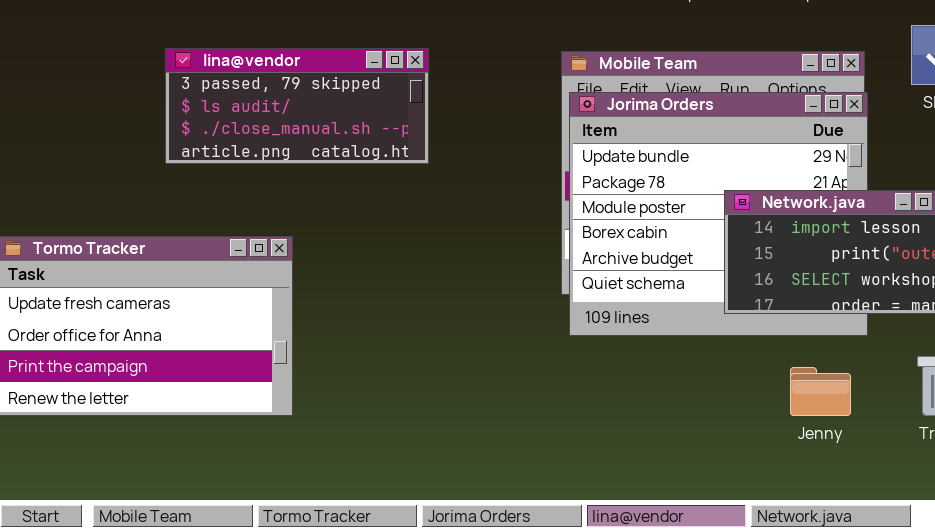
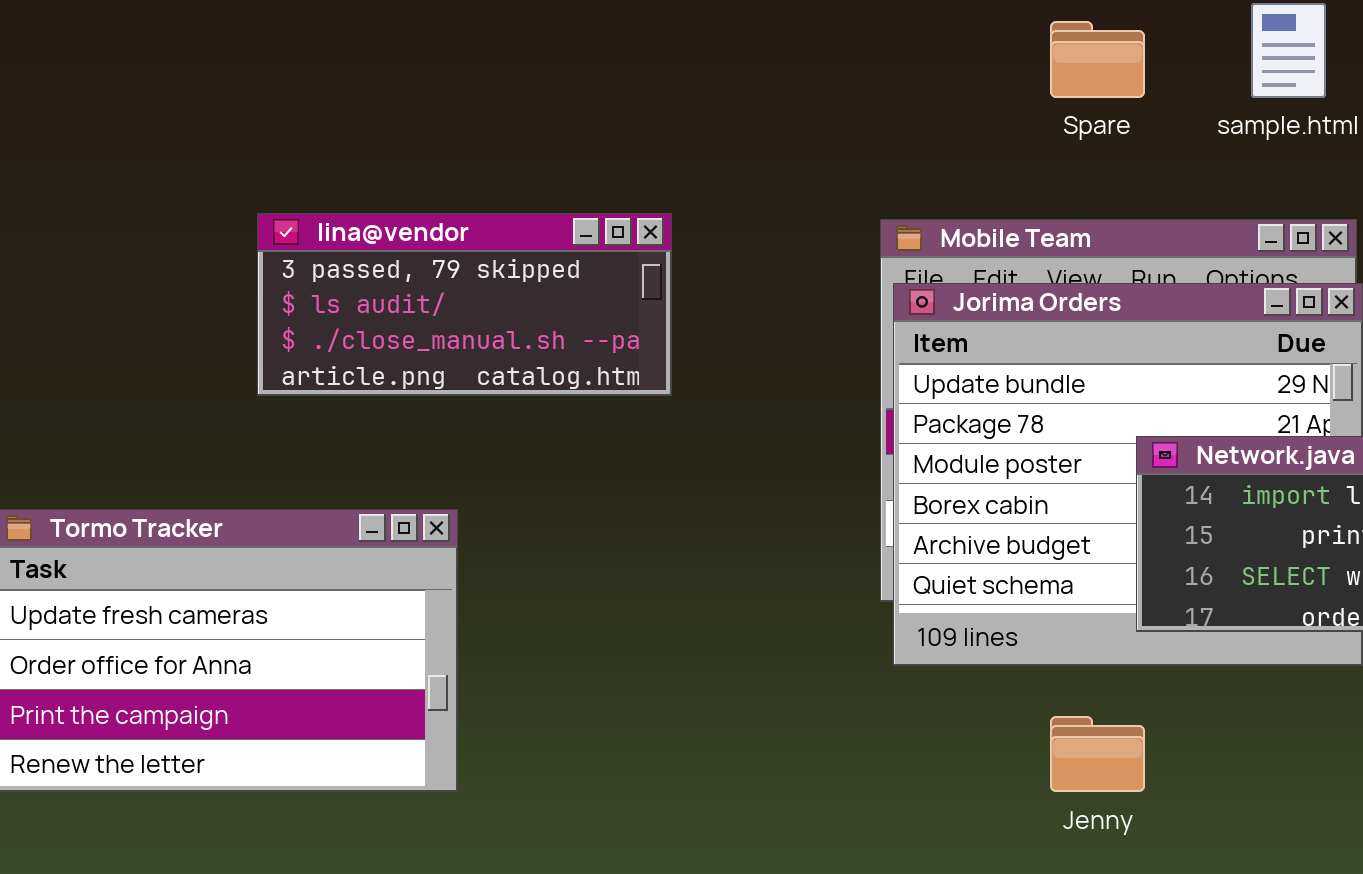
Jenny: [790,367,851,416] -> [1050,716,1145,792], moved

